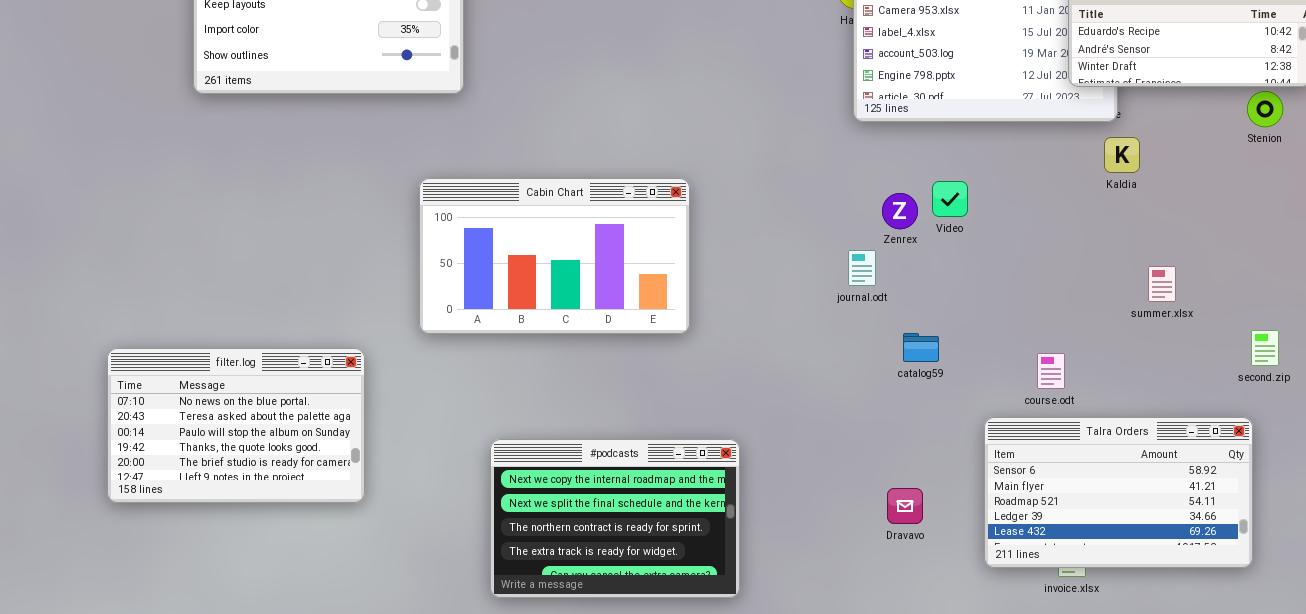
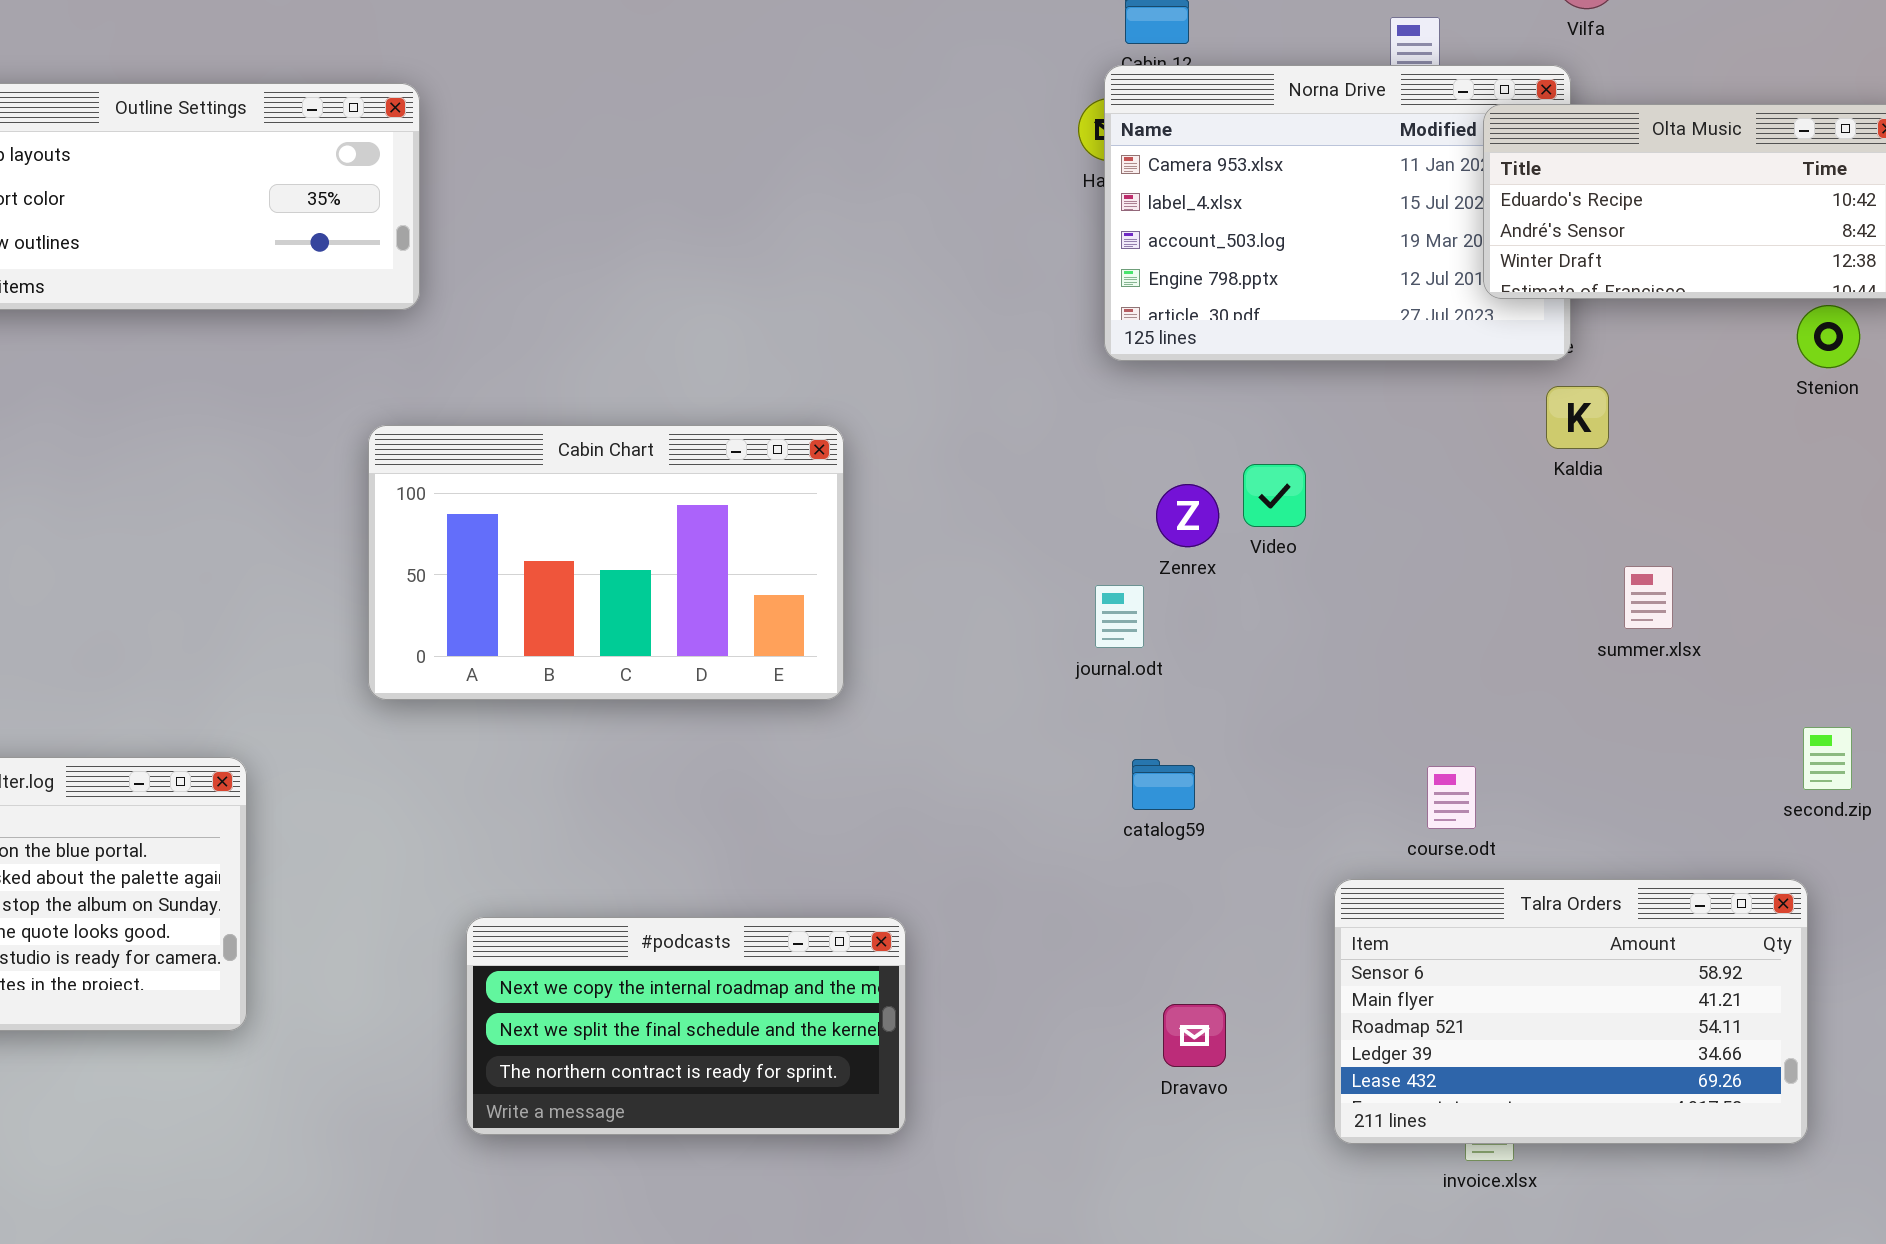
Cabin Chart: [419,178,690,334] -> [368,425,844,700], moved
summer.xlsx: [1148,266,1176,302] -> [1624,566,1673,629], moved
catalog59: [903,333,939,362] -> [1132,759,1195,810], moved
#podcasts: [490,439,740,598] -> [466,917,906,1135], resized

